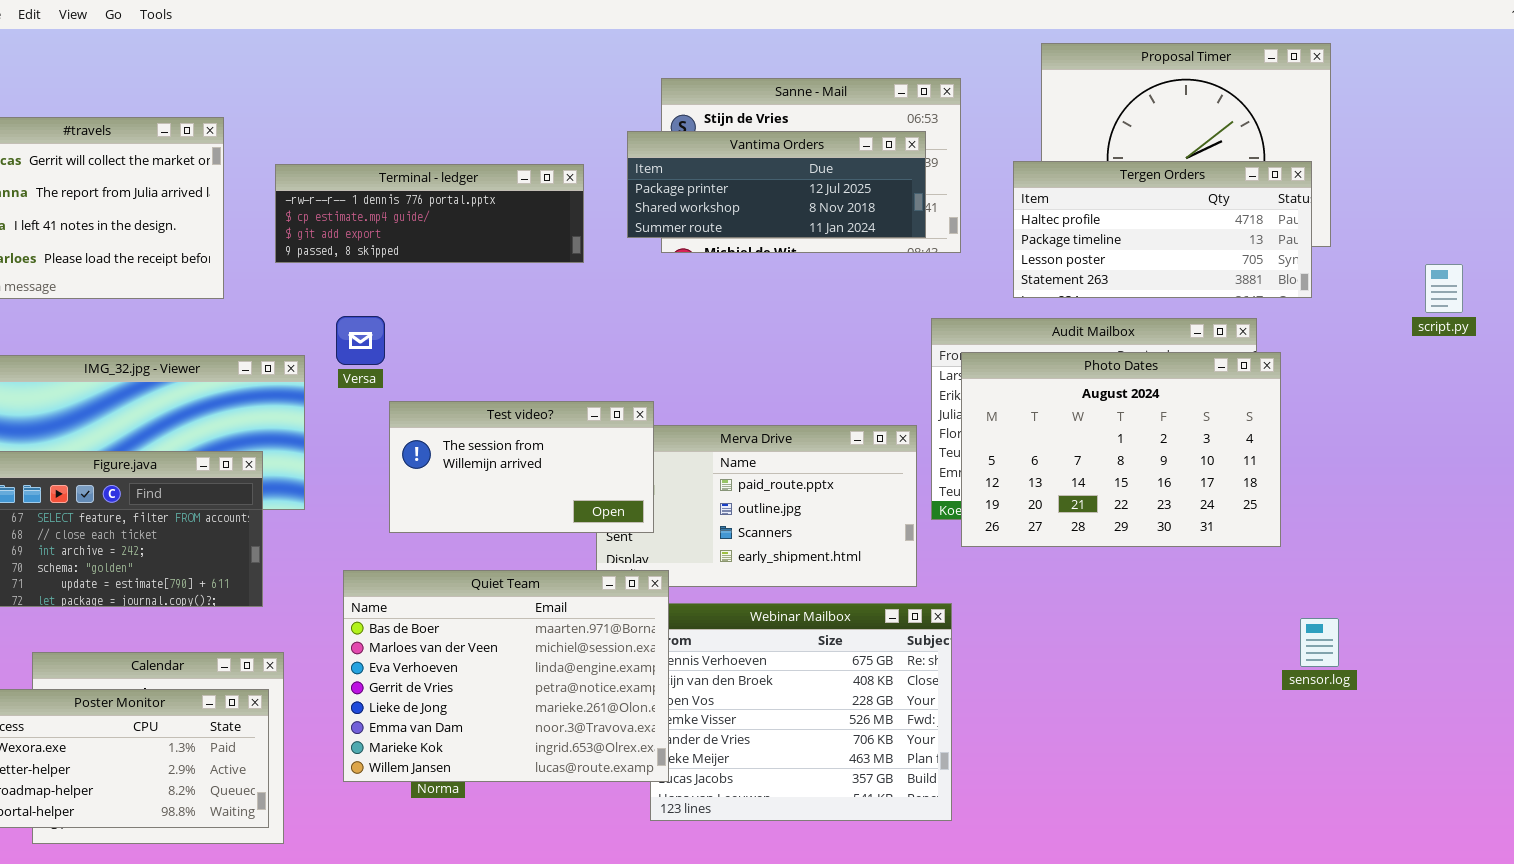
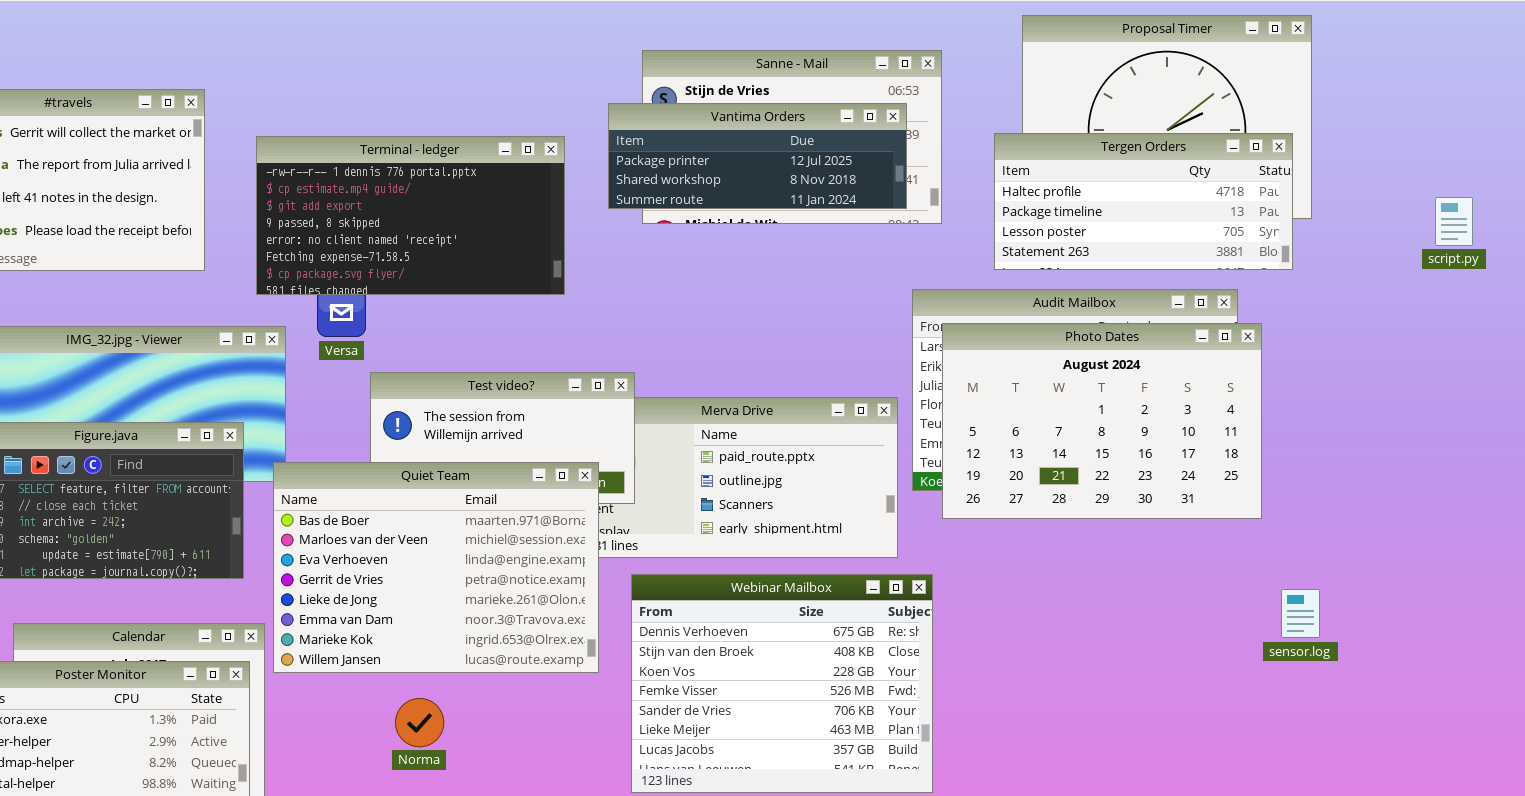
Terminal - ledger: [275,164,584,263] -> [256,136,565,295], resized
script.py: [1425,264,1463,313] -> [1435,197,1473,246], moved
Quiet Team: [343,570,669,782] -> [273,462,599,673], moved

